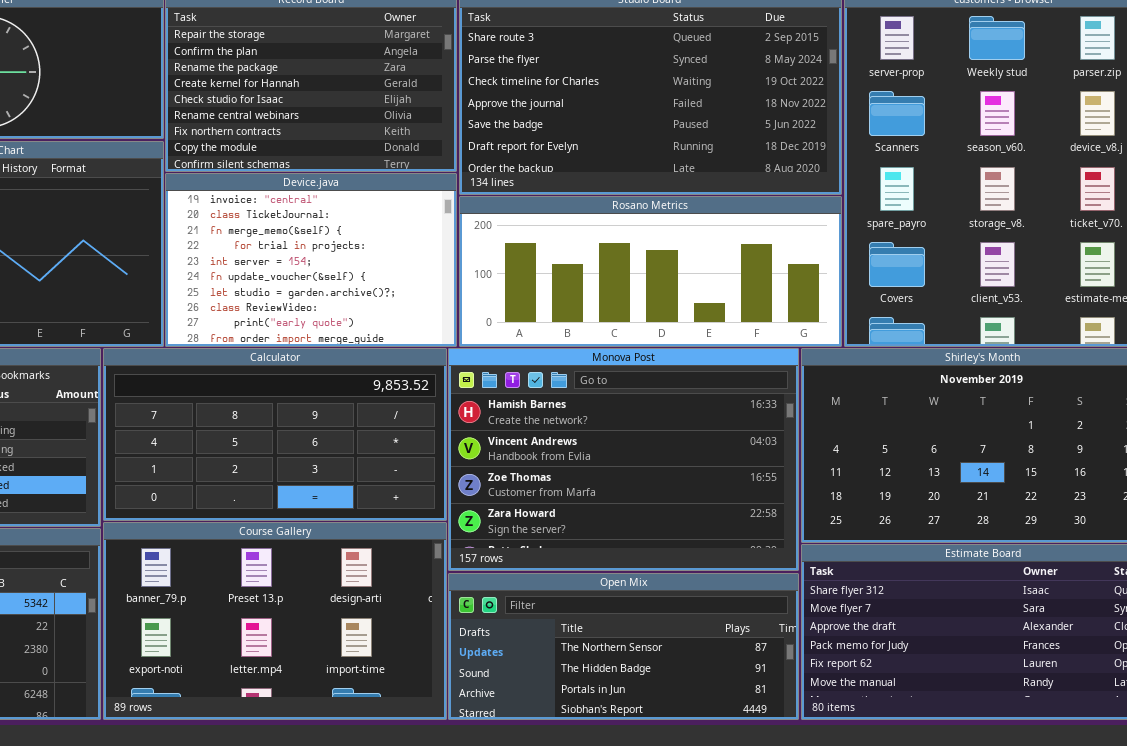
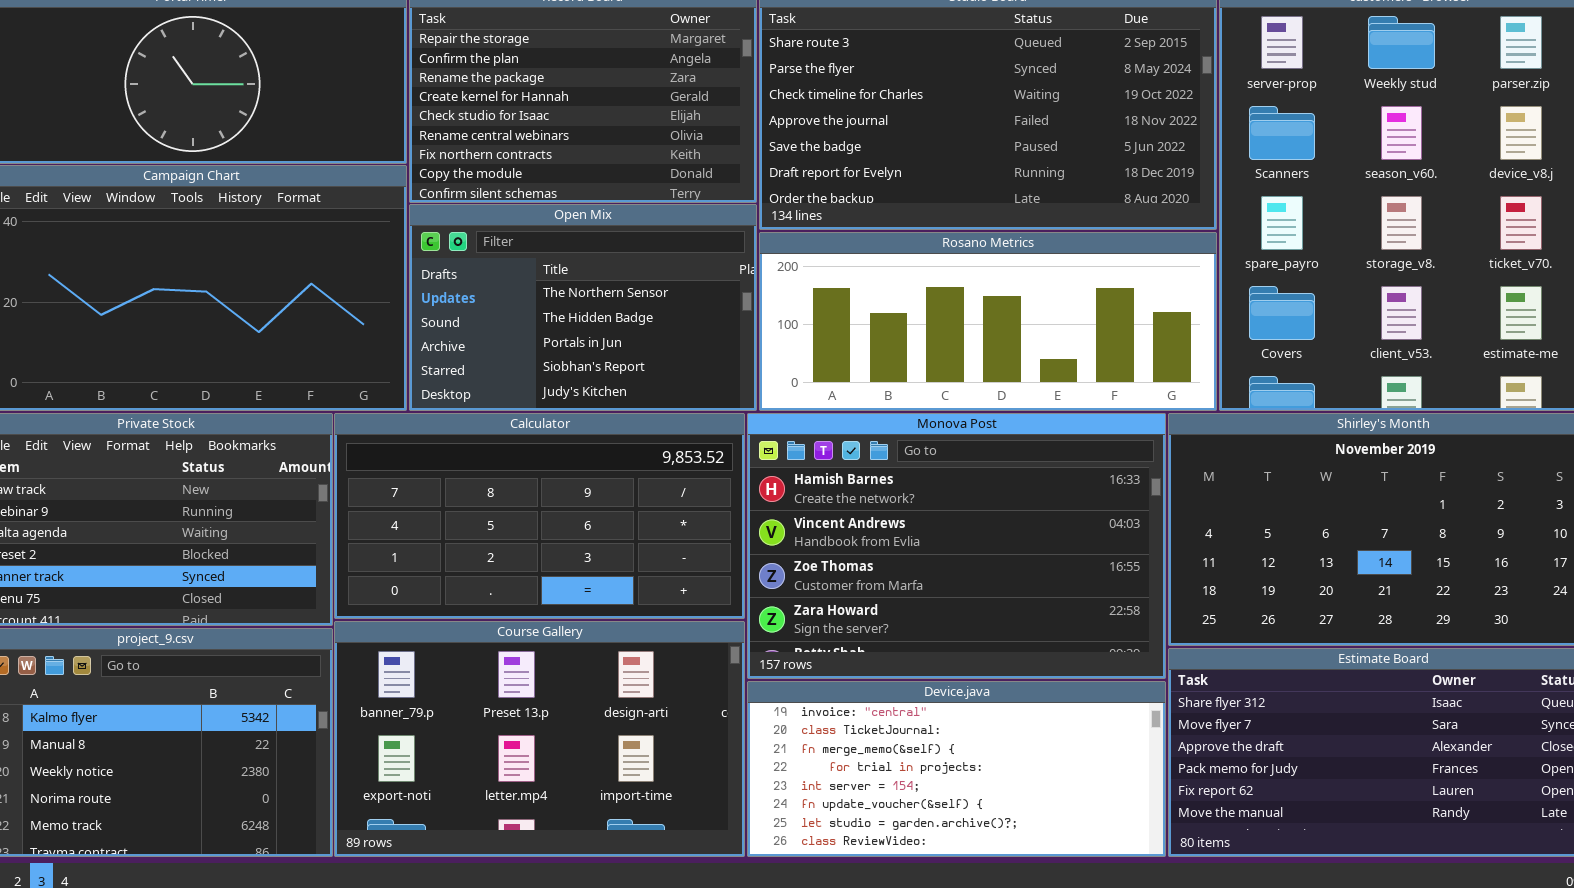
Device.java: [165,173,457,347] -> [747,681,1166,857], moved, resized
Open Mix: [448,573,799,720] -> [409,204,757,411], moved, resized

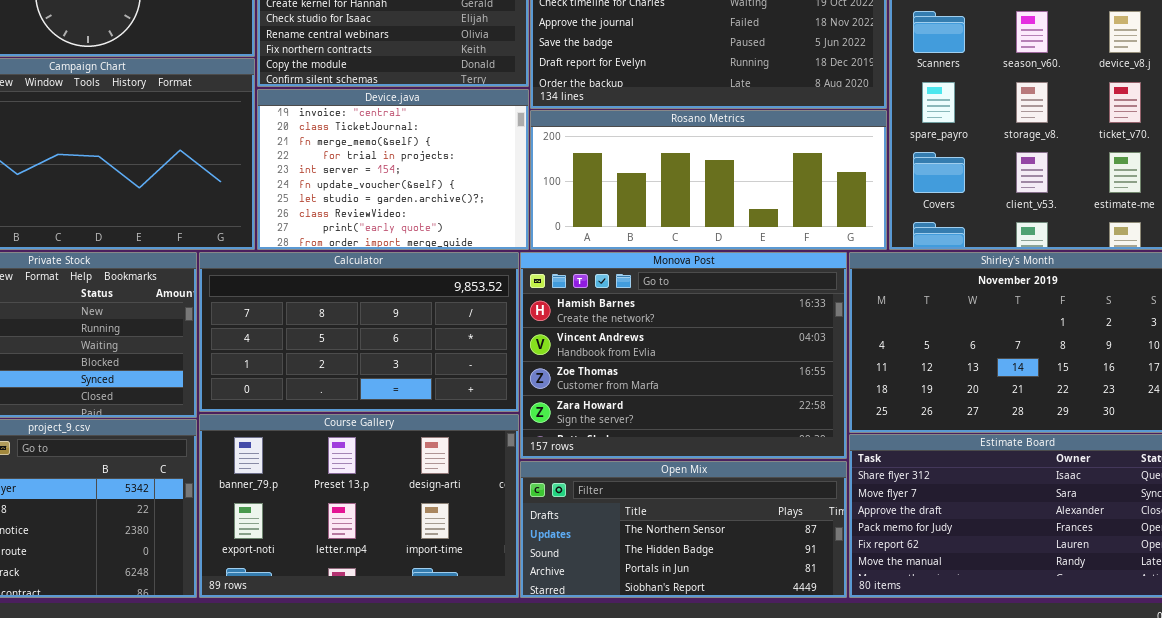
Open Mix: [409,204,757,411] -> [520,461,847,598], moved, resized
Device.java: [747,681,1166,857] -> [257,89,529,250], moved, resized

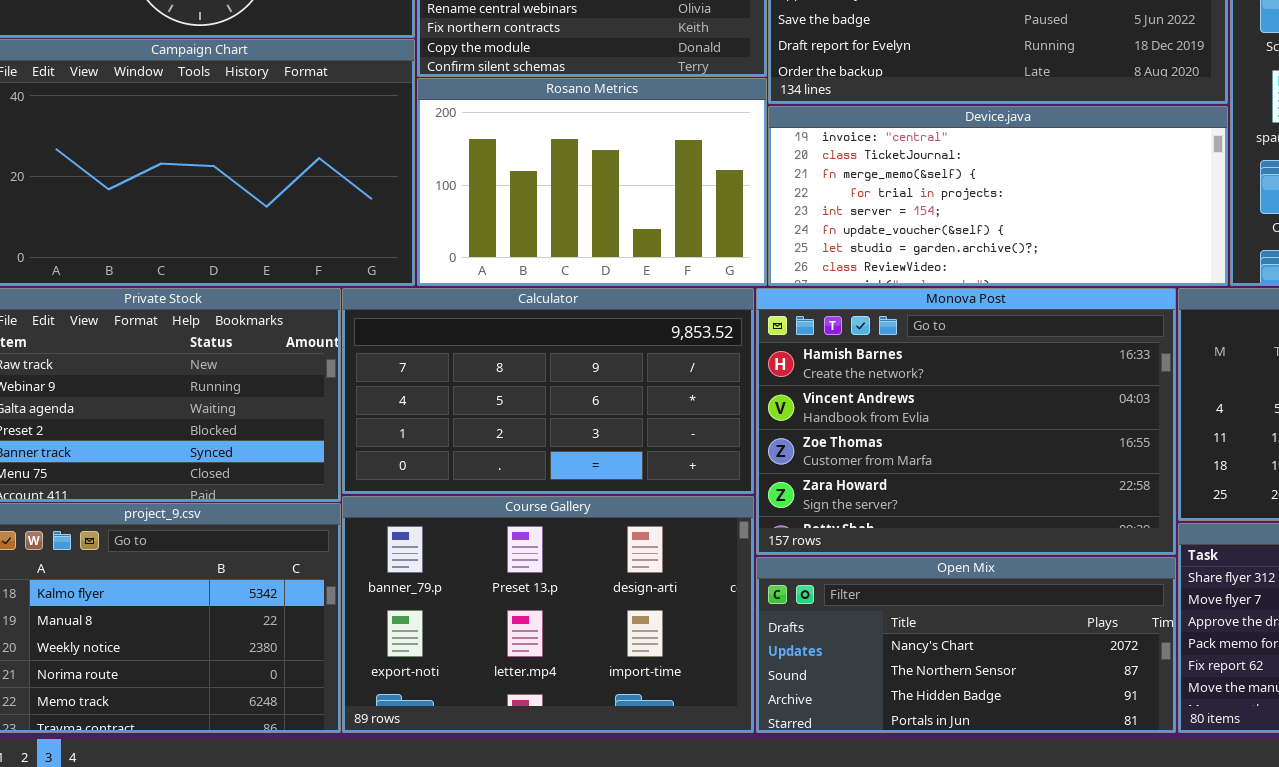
Device.java: [257,89,529,250] -> [768,106,1228,286], moved, resized
Rosano Metrics: [530,110,887,250] -> [417,78,767,286], moved, resized
Open Mix: [520,461,847,598] -> [756,557,1176,733], scrolled up 1 row

